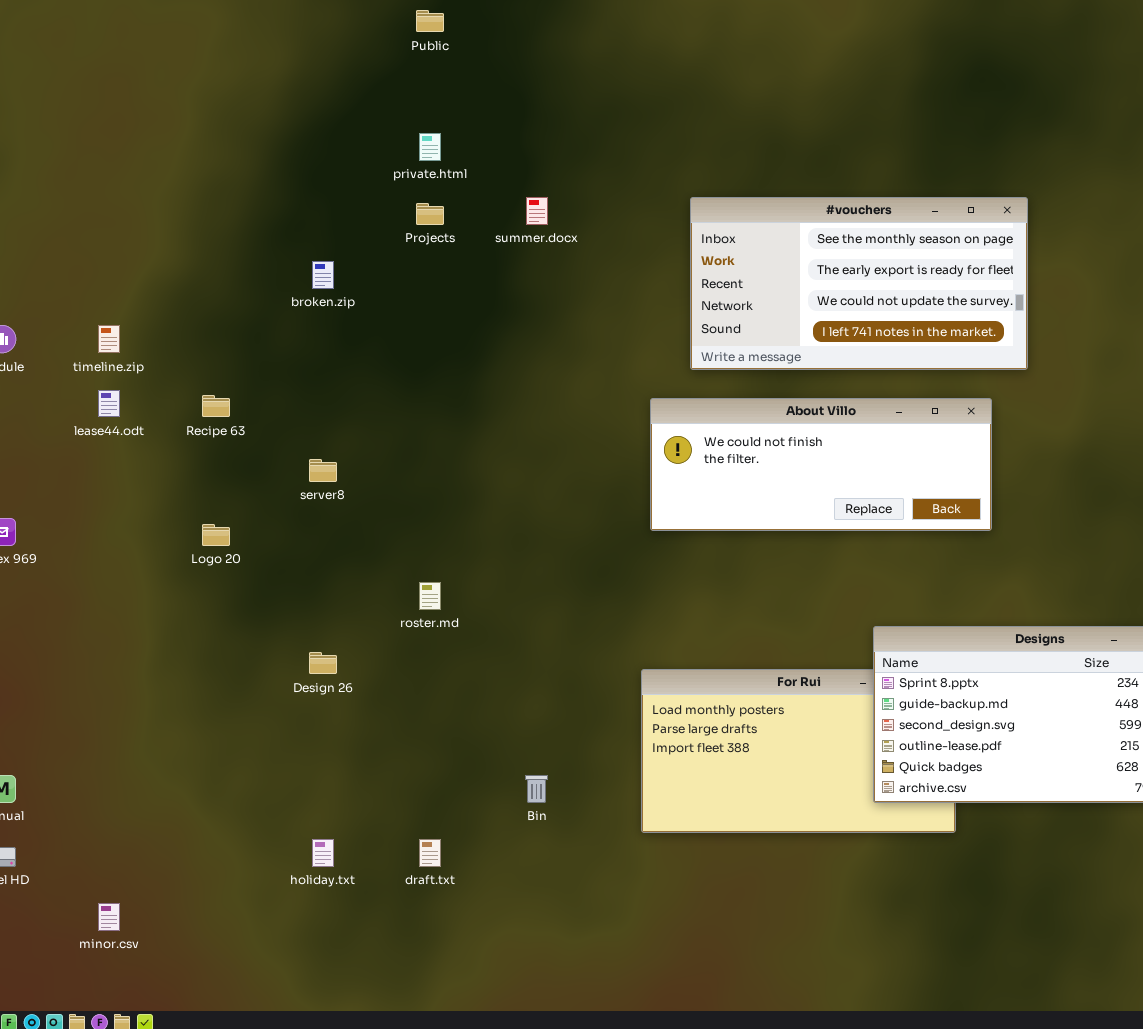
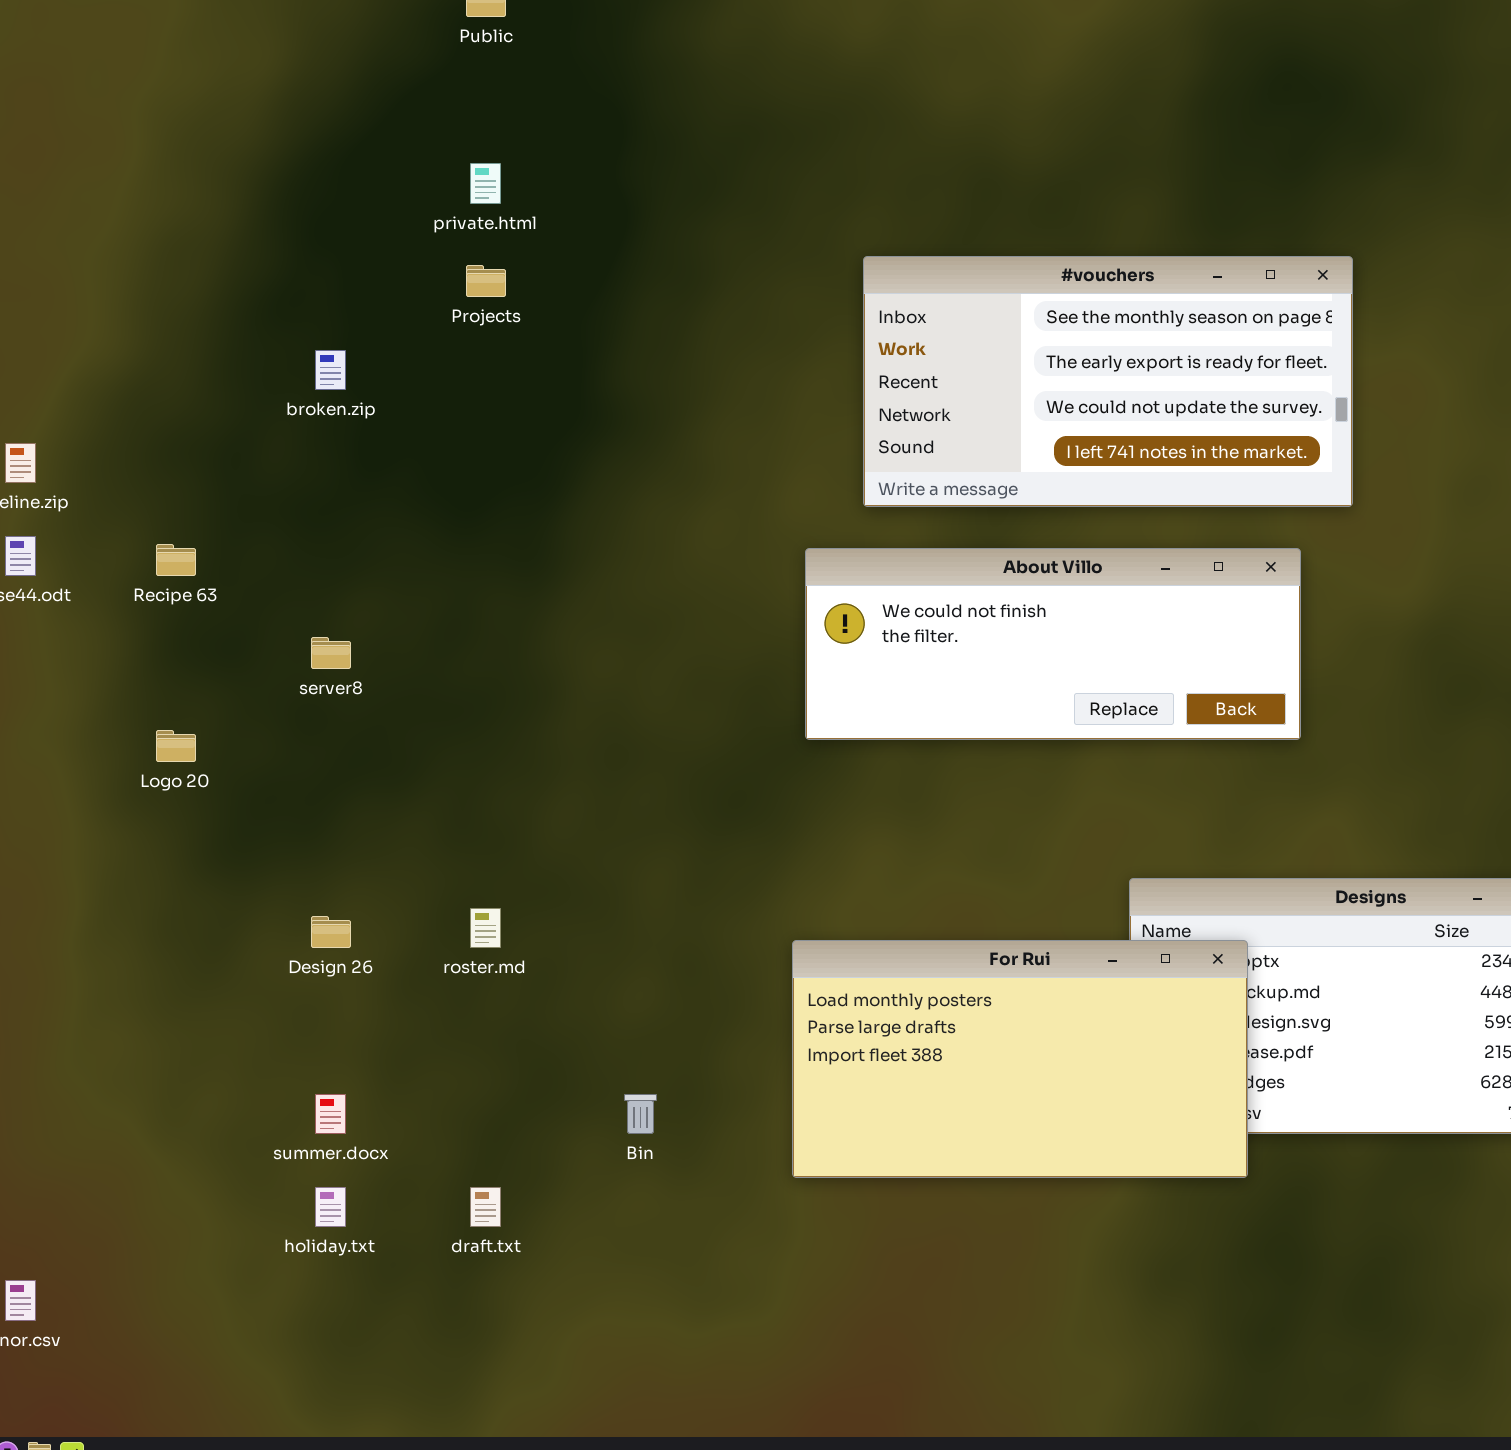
summer.docx: [526,197,548,225] -> [315,1094,346,1134], moved
roster.md: [419,582,441,610] -> [470,908,501,948], moved
For Rui: [641,669,956,833] -> [792,940,1248,1178], raised

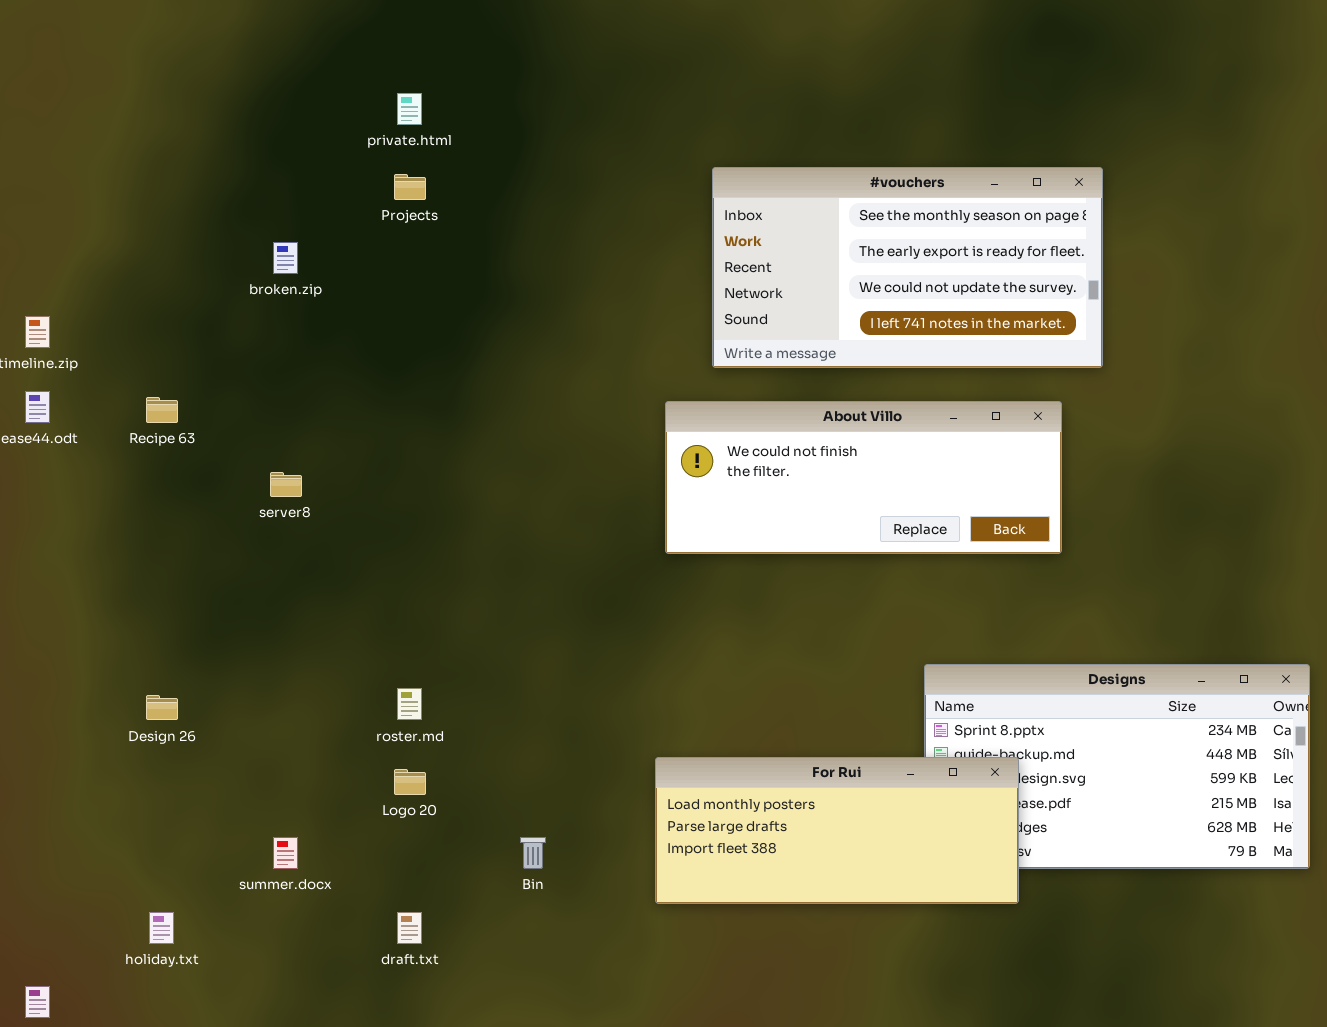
Logo 20: [156,730,196,762] -> [394,769,426,795], moved
Design 26: [311,916,351,948] -> [146,695,178,720], moved
For Rui: [792,940,1248,1178] -> [655,757,1019,904], resized
holiday.txt: [315,1187,346,1227] -> [149,912,174,944], moved

